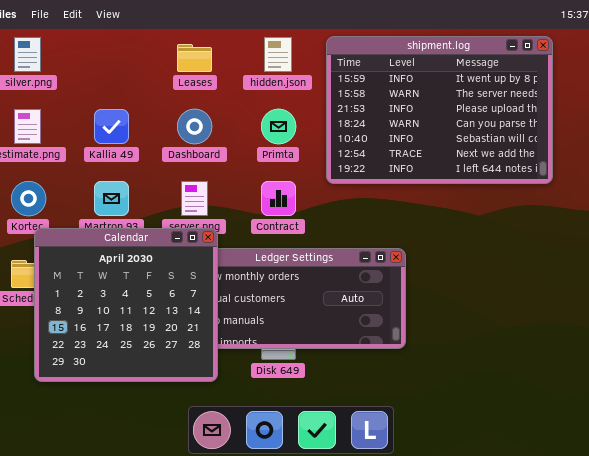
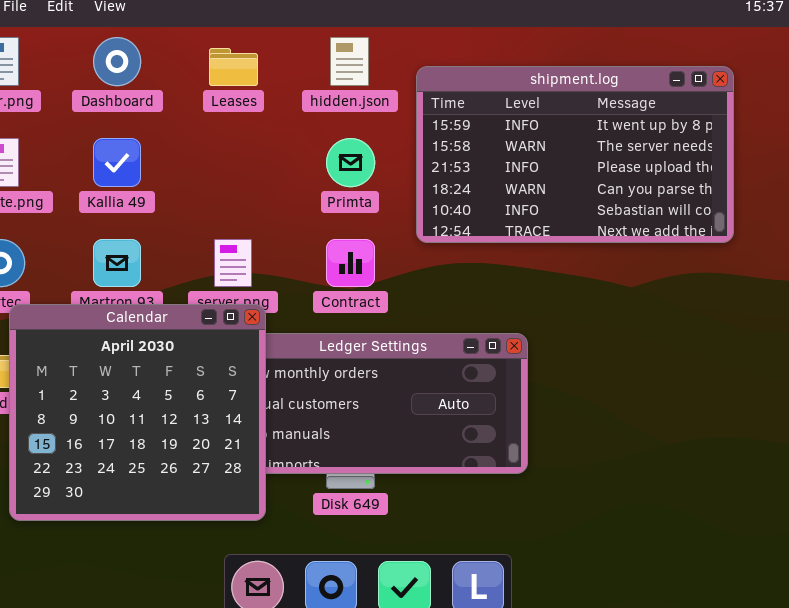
shipment.log: [326,36,553,184] -> [416,66,734,243], resized
Dashboard: [177,109,212,144] -> [93,37,141,86], moved

